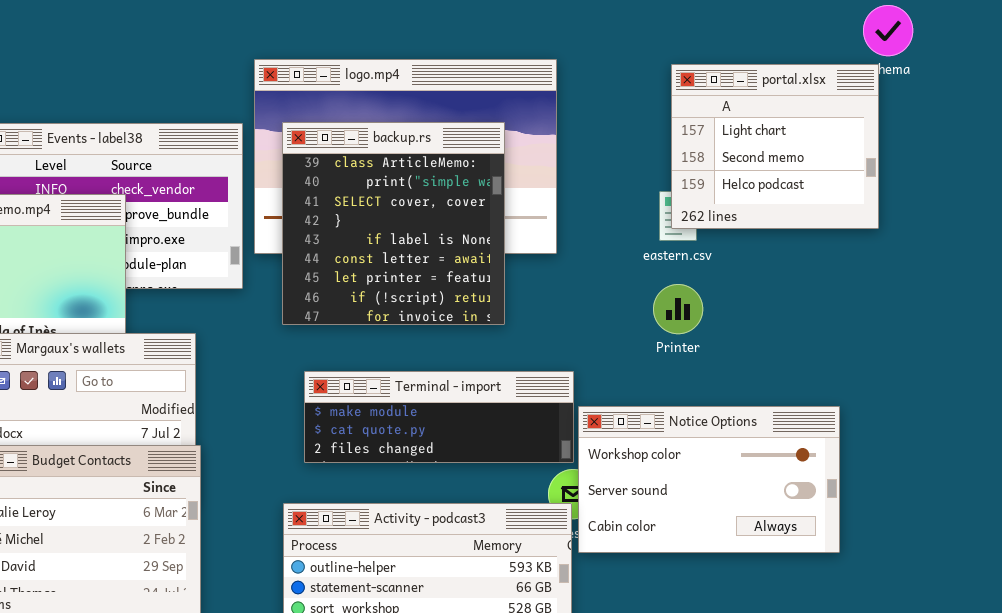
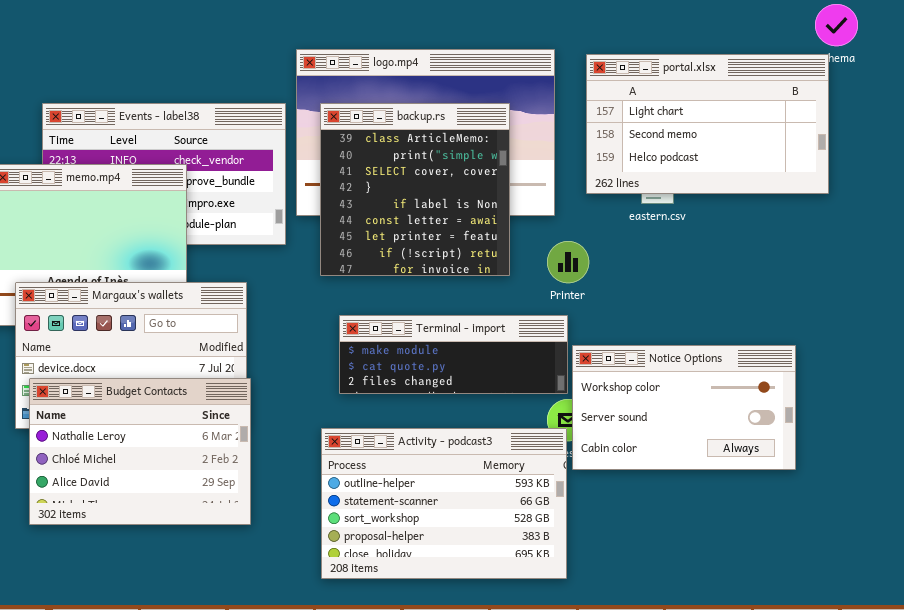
portal.xlsx: [671,64,879,229] -> [586,54,829,194], resized
Printer: [653,284,703,334] -> [547,241,589,283], moved

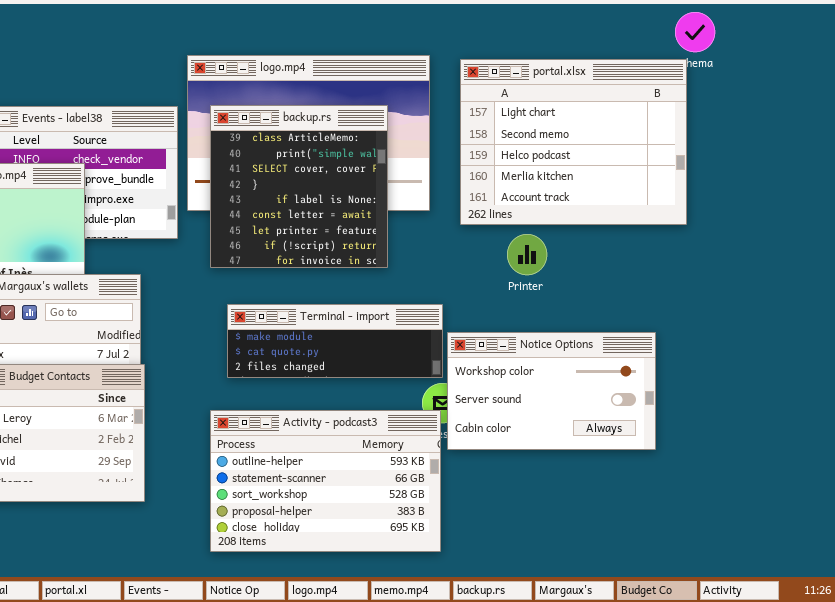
portal.xlsx: [586,54,829,194] -> [460,59,687,225], resized
Printer: [547,241,589,283] -> [507,234,547,275], moved

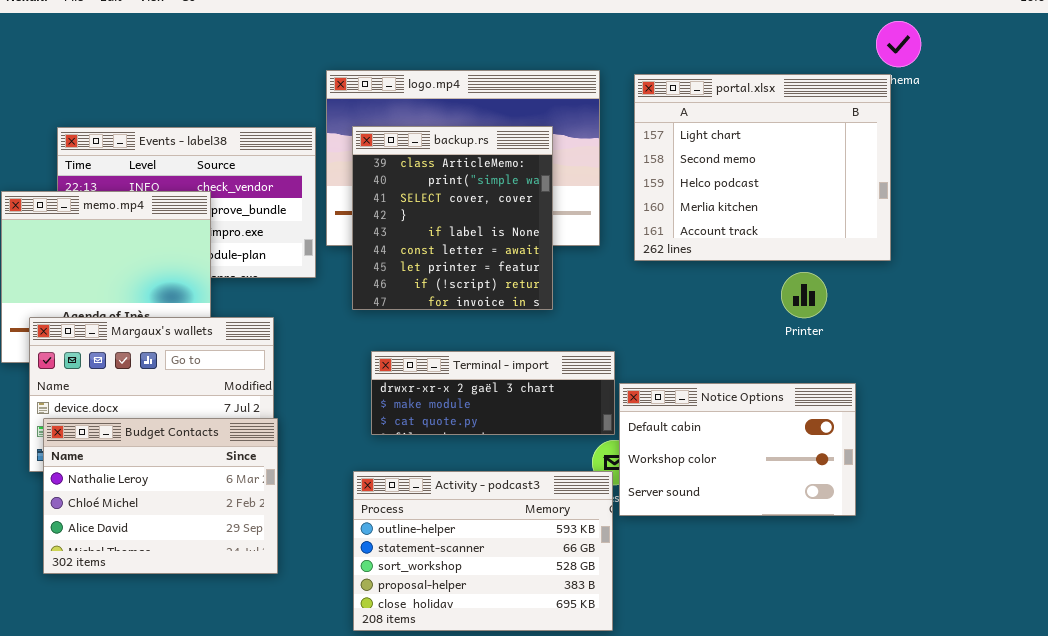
Printer: [507,234,547,275] -> [781,272,827,318], moved
Terminal - import: [227,304,443,378] -> [371,351,615,435], scrolled up 1 row
Notice Options: [447,332,656,450] -> [619,383,856,516], scrolled up 1 row

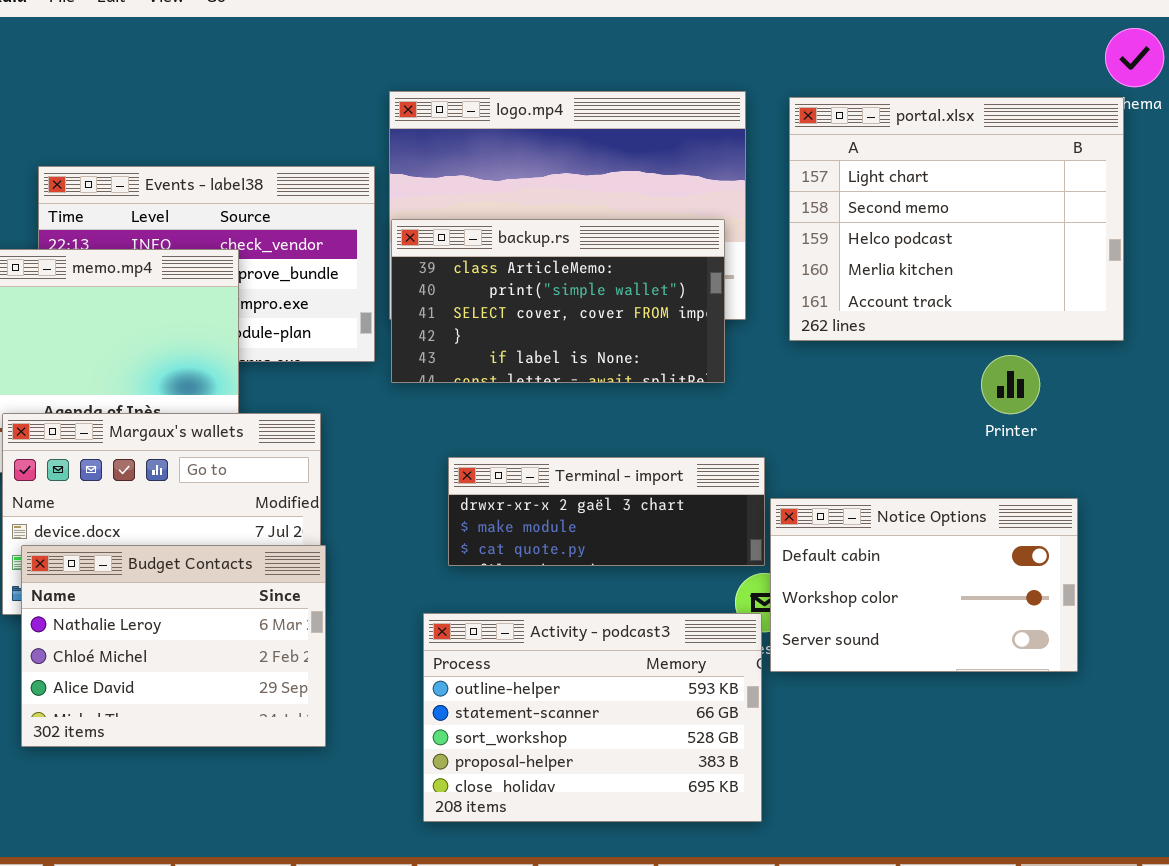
backup.rs: [352,126,553,310] -> [391,219,725,383], moved, resized

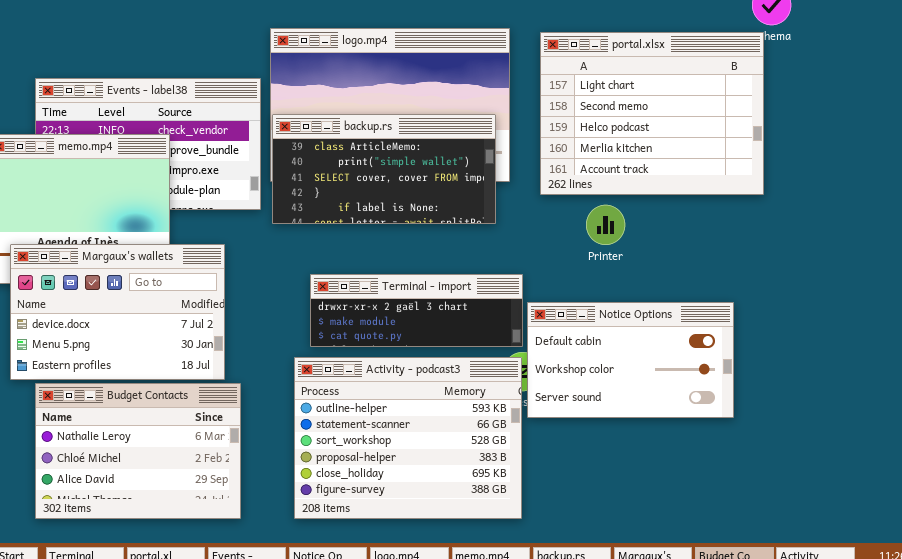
Printer: [981,355,1040,414] -> [586,205,625,245], moved
Budget Contacts: [21,545,326,747] -> [35,383,241,519], moved
Activity - podcast3: [423,613,762,822] -> [294,357,522,519], resized

